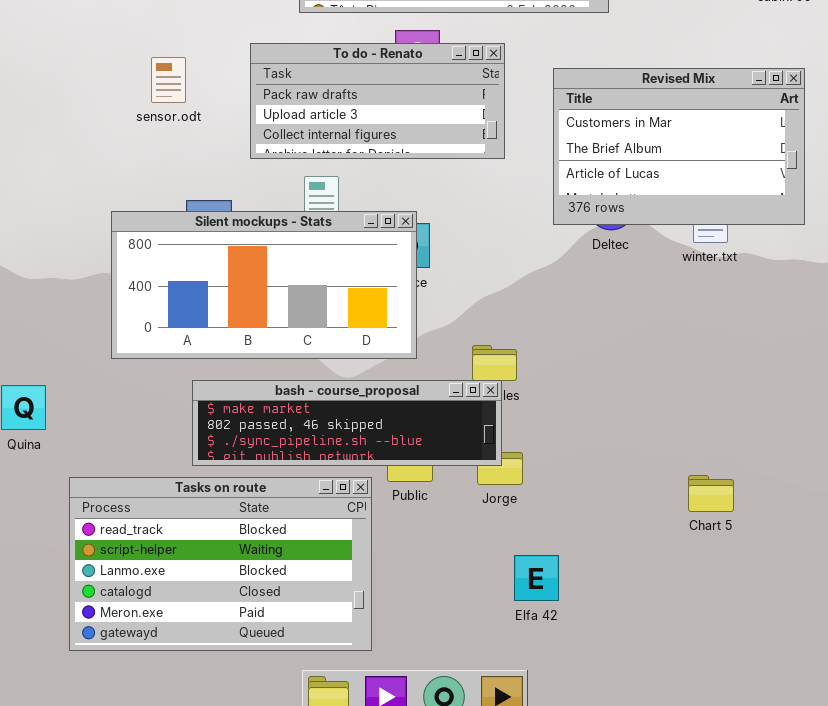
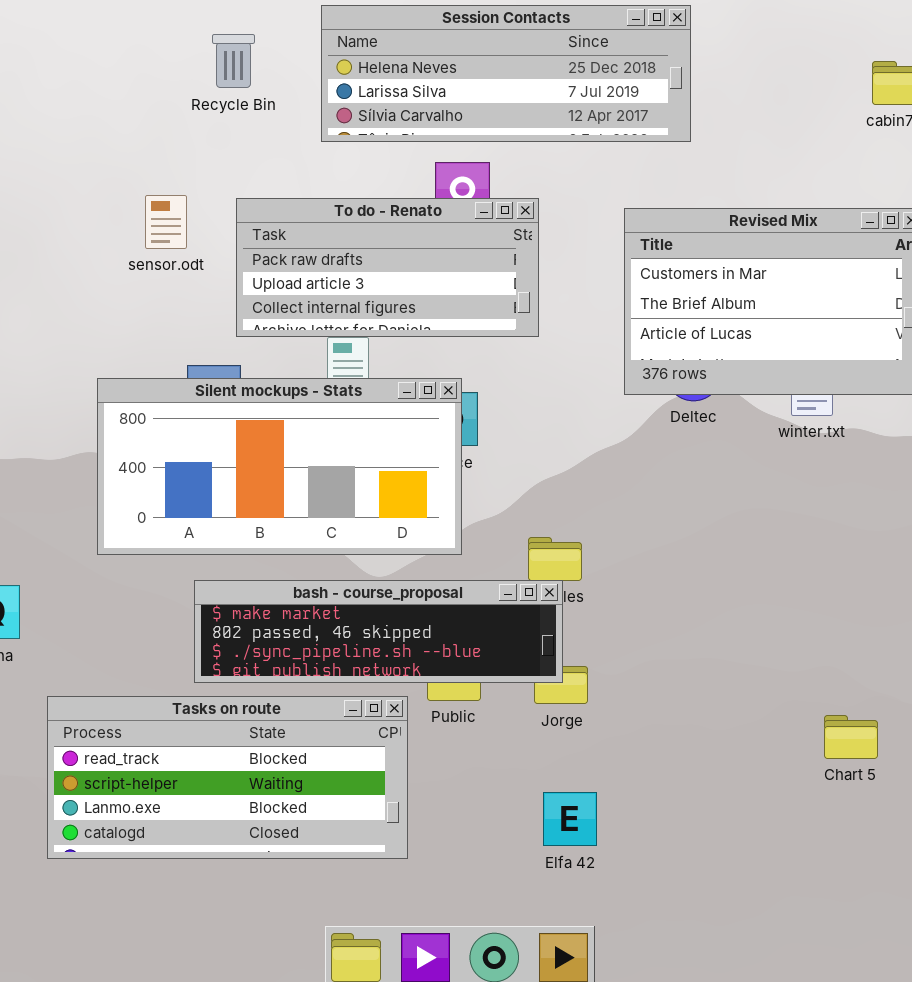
To do - Renato: [250,43,505,159] -> [236,198,539,337], moved
Chart 5: [688,475,734,512] -> [824,715,878,759], moved
Tasks on route: [69,477,372,651] -> [47,696,408,859], resized
Elfa 42: [514,555,559,601] -> [543,792,597,846], moved

